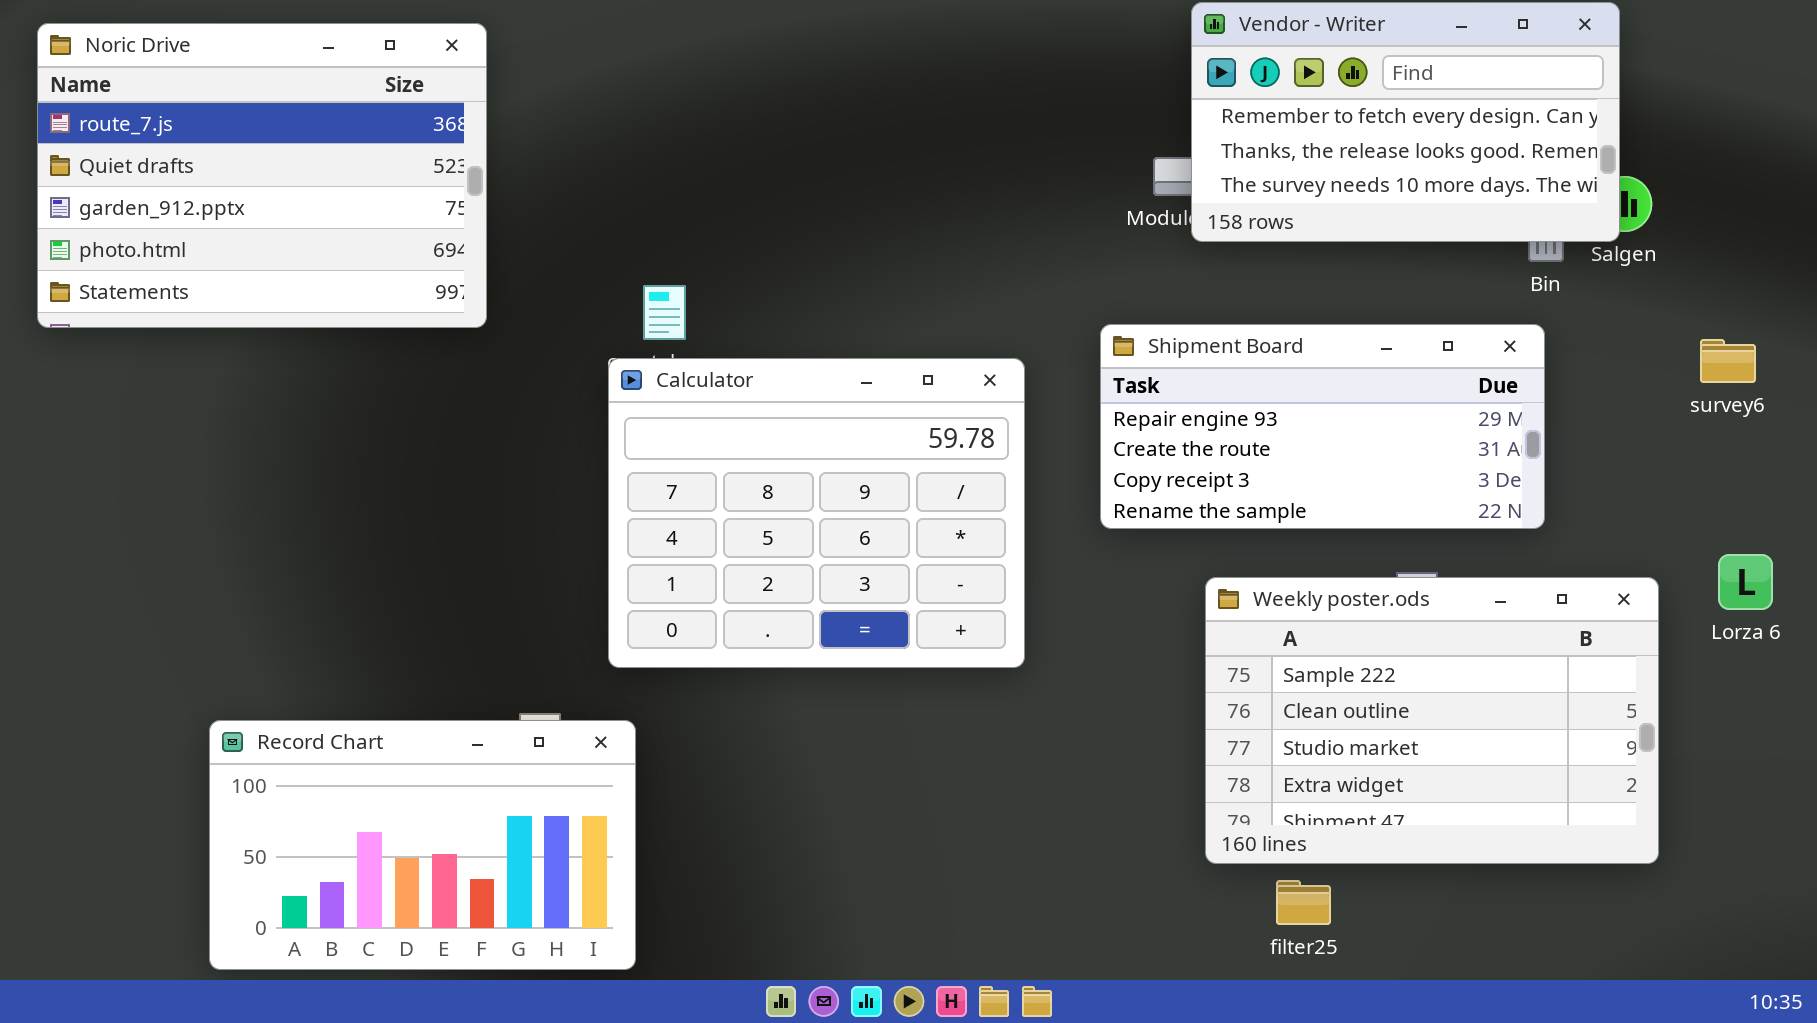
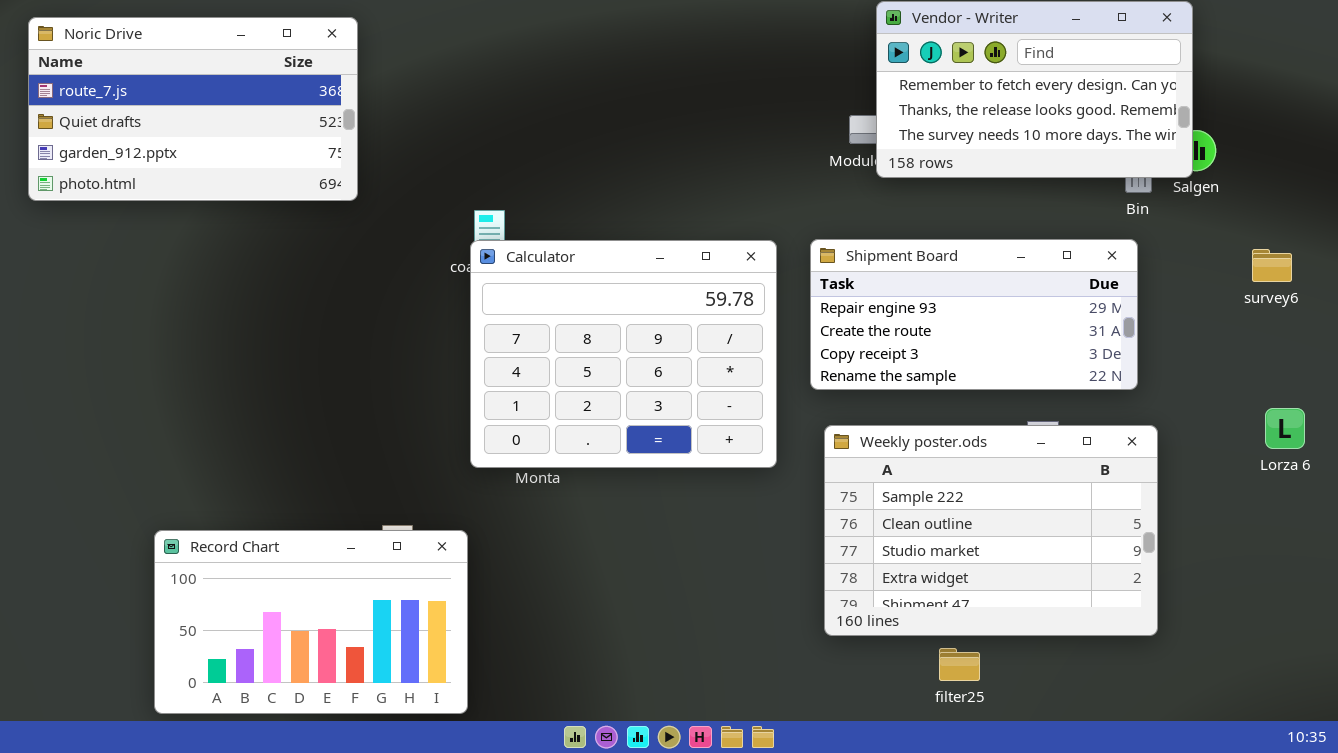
Noric Drive: [37,23,487,328] -> [28,17,358,201], resized
Calculator: [608,358,1025,668] -> [470,240,777,468], moved
Weekly poster.ods: [1205,577,1659,864] -> [824,425,1158,636], moved

